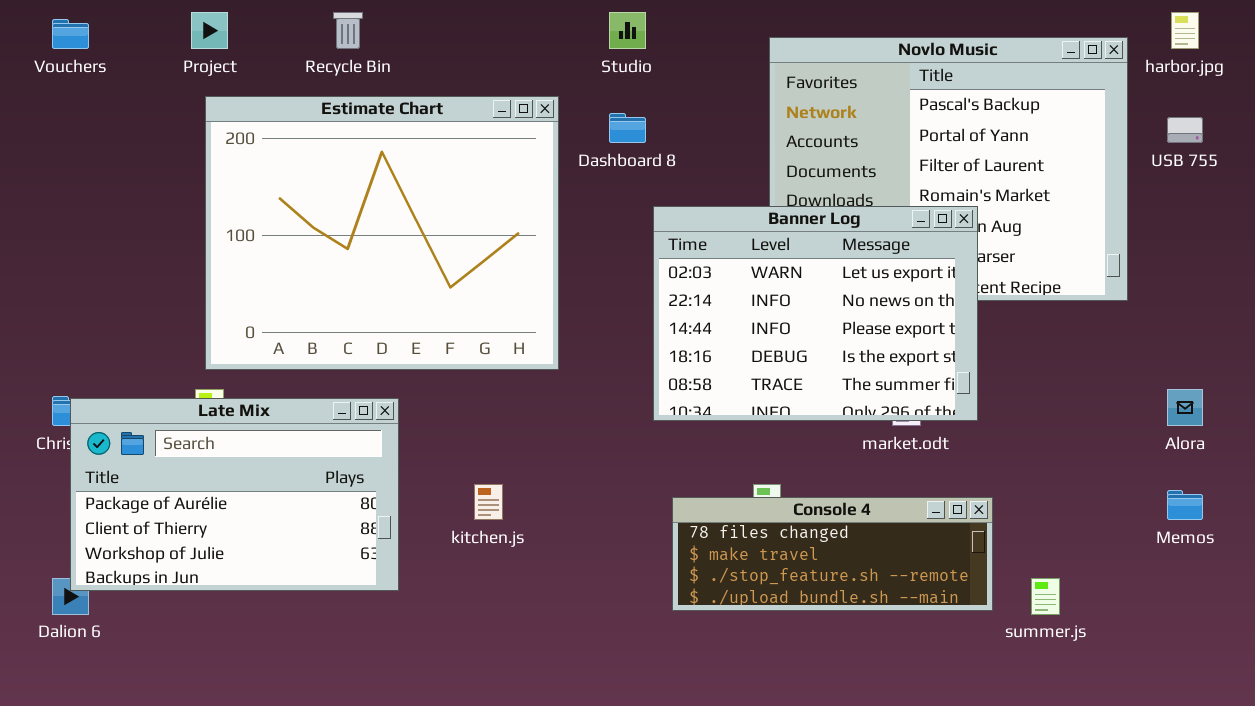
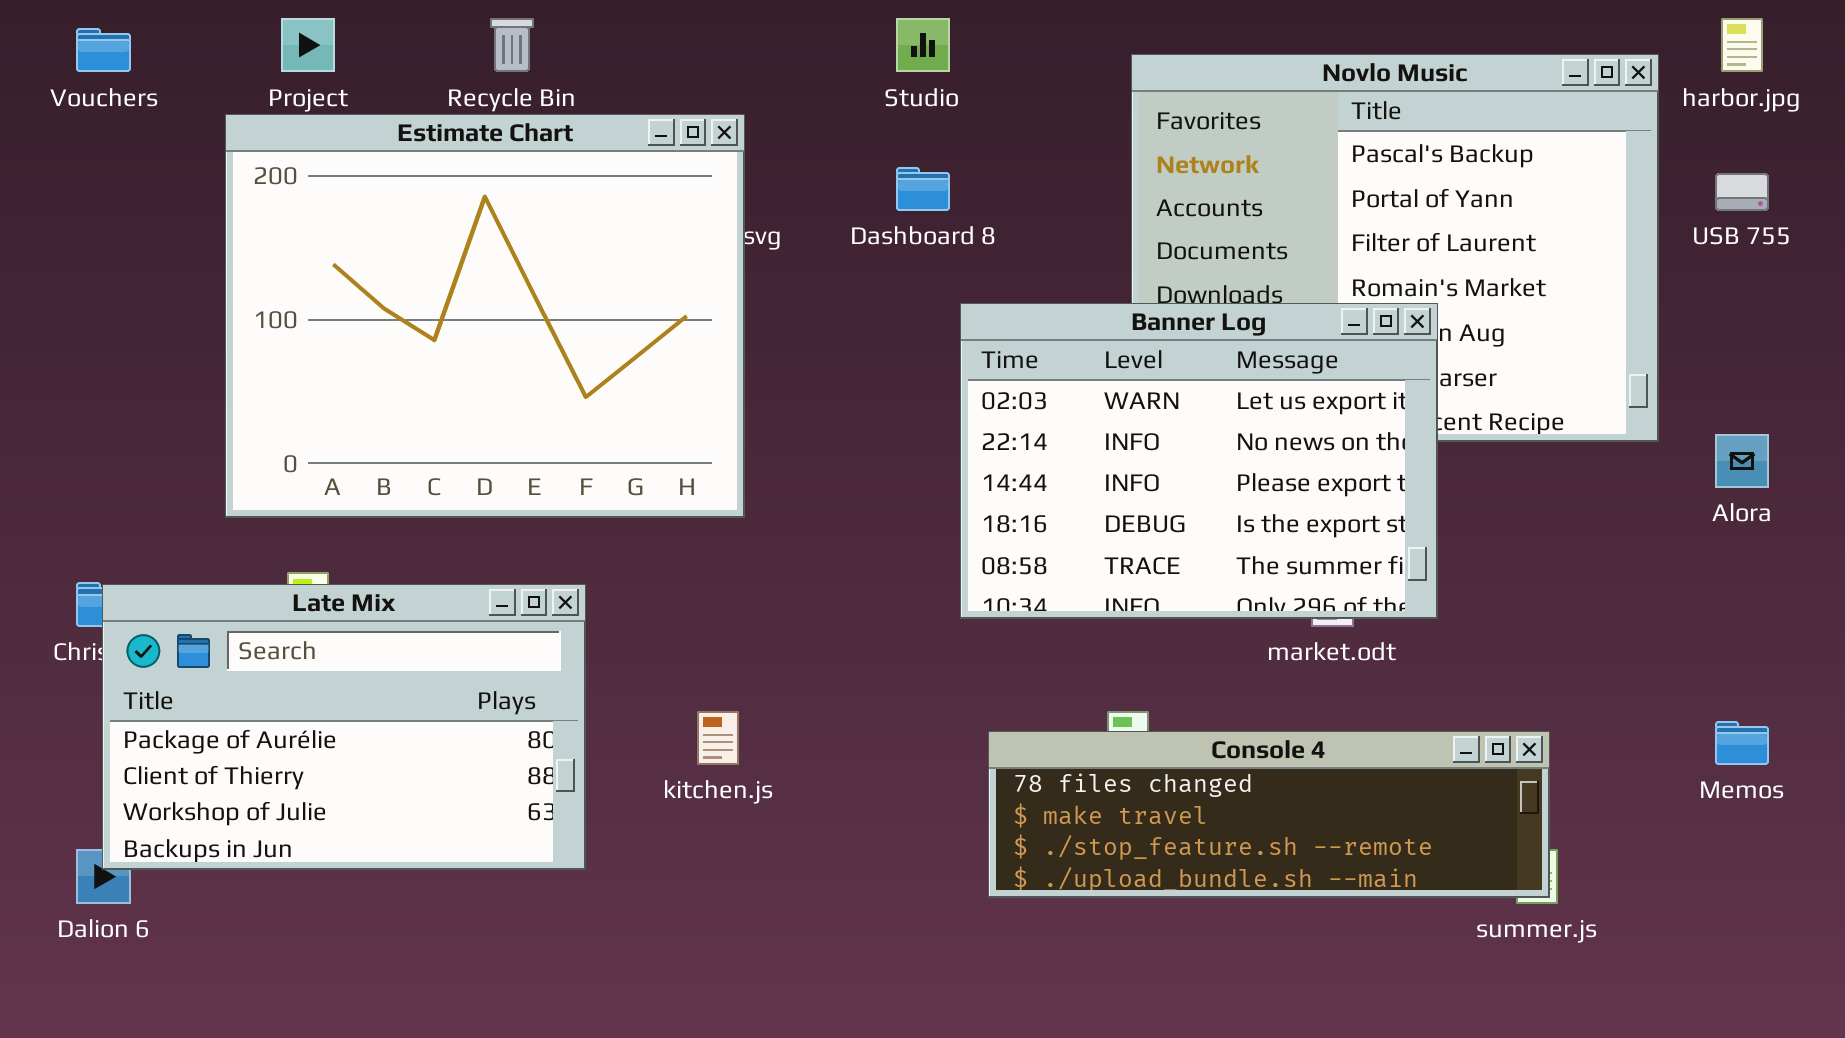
Estimate Chart: [205,96,559,370] -> [225,114,745,518], moved
Alora: [1167,389,1203,426] -> [1715,434,1769,488], moved
Console 4: [672,497,993,611] -> [988,731,1550,898], resized

